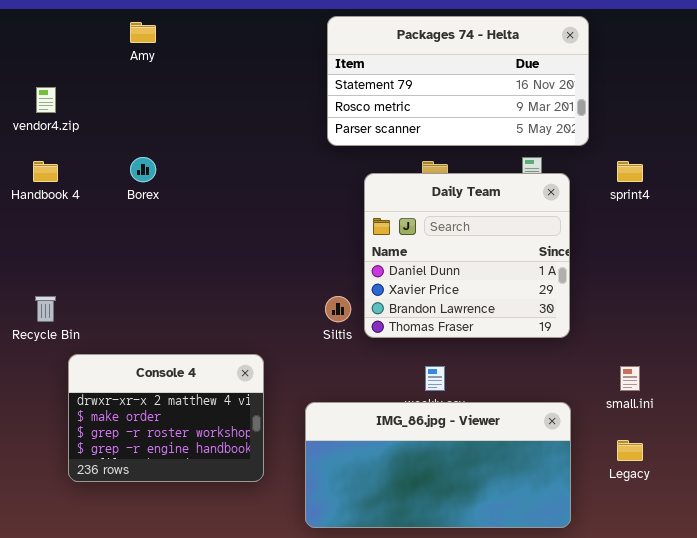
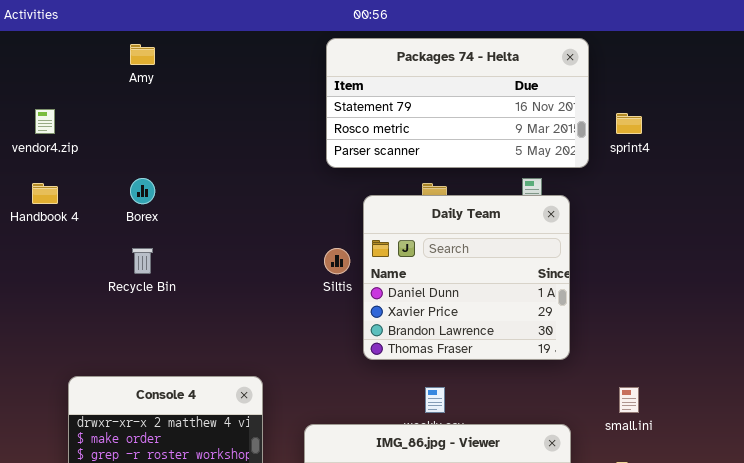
sprint4: [617,161,643,182] -> [616,113,642,134], moved
Recycle Bin: [35,296,56,322] -> [132,248,153,274], moved
Siltis: [325,296,351,322] -> [324,248,350,274], moved

